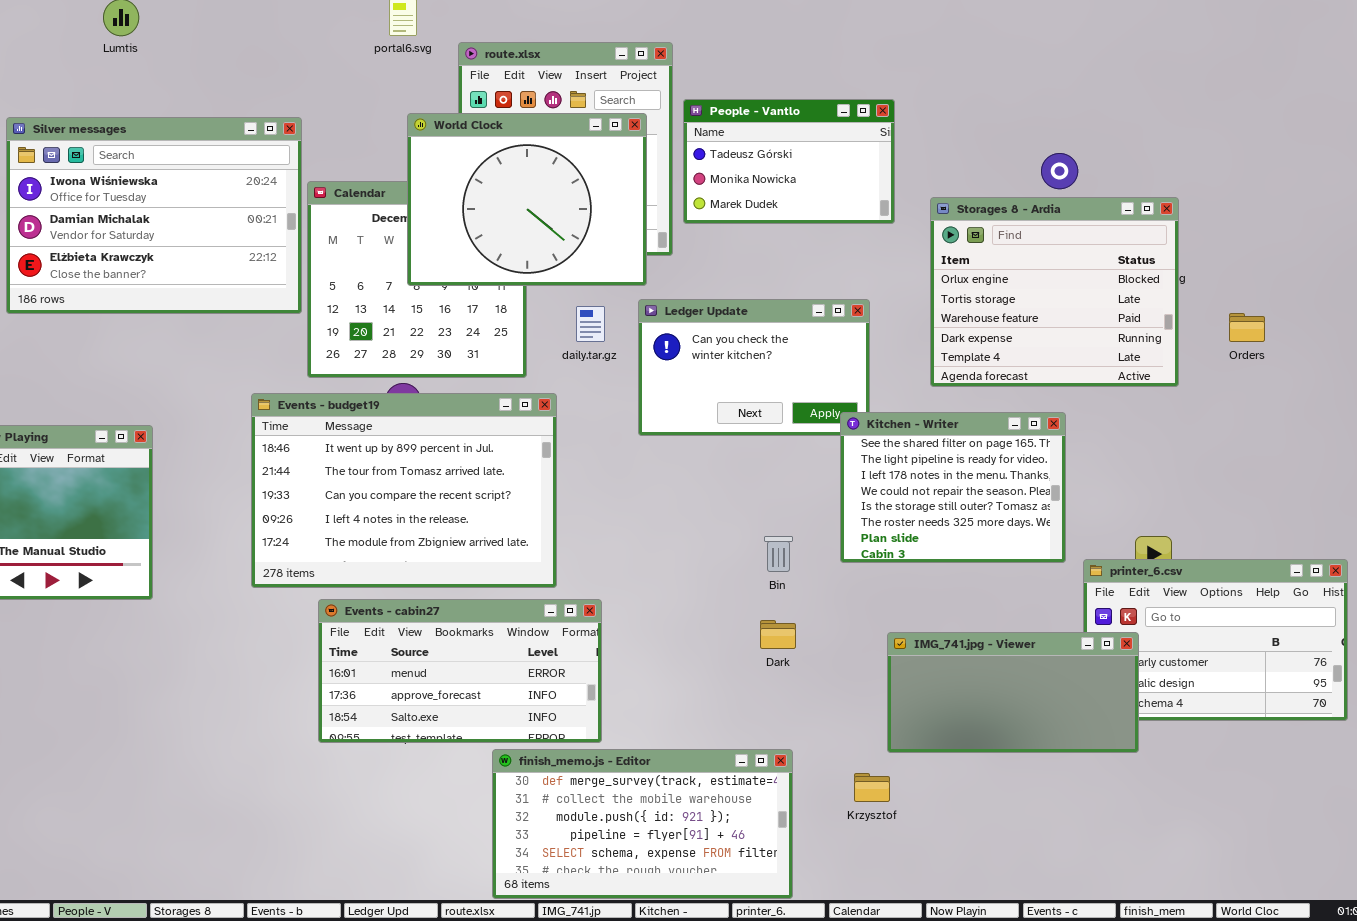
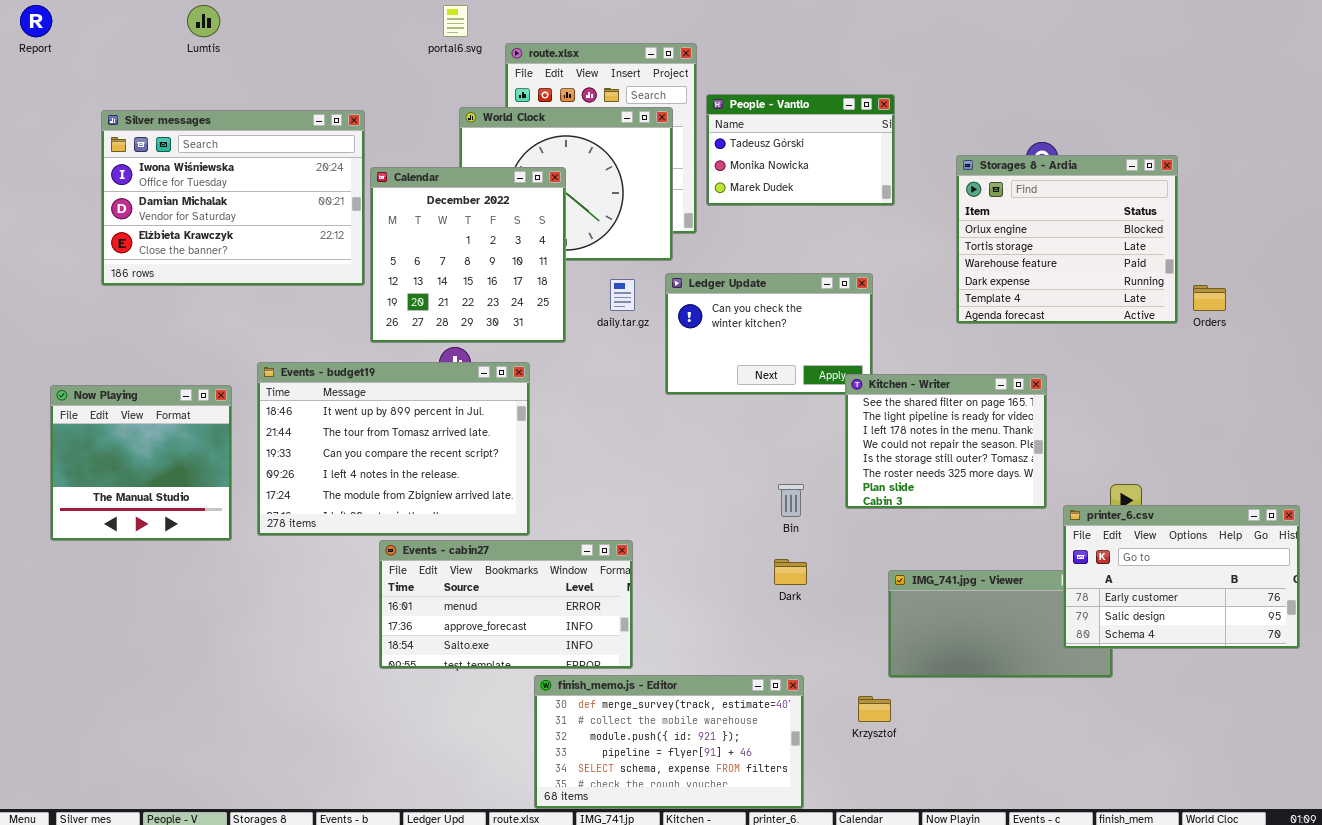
Calendar: [307,181,527,378] -> [370,167,566,343], raised
Storages 8 - Ardia: [930,197,1179,387] -> [956,155,1178,324], moved
Events - budget19: [251,393,557,588] -> [257,362,530,536], moved
printer_6.csv: [1083,559,1348,721] -> [1063,505,1300,649], raised

